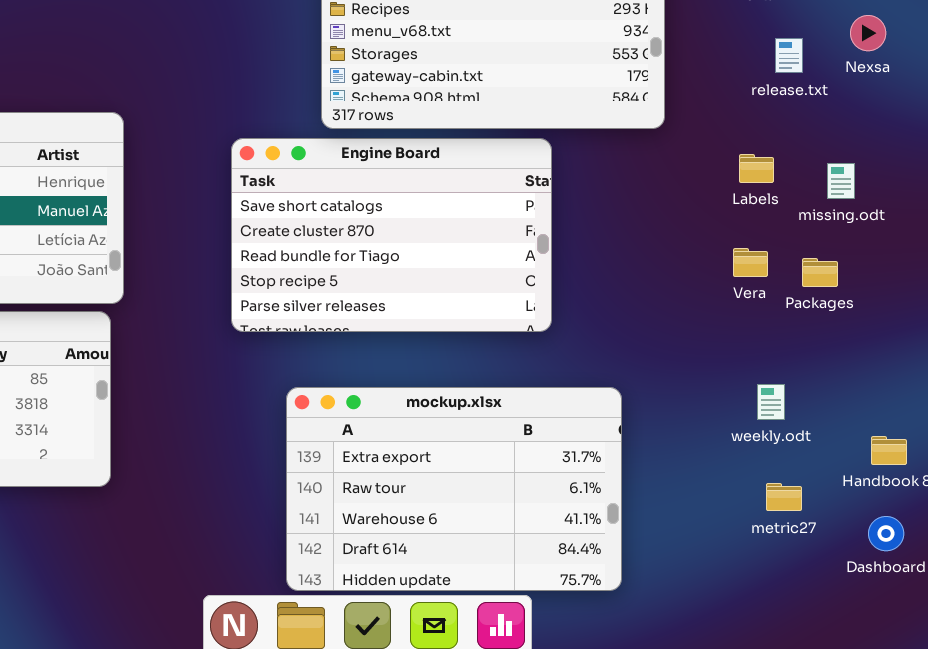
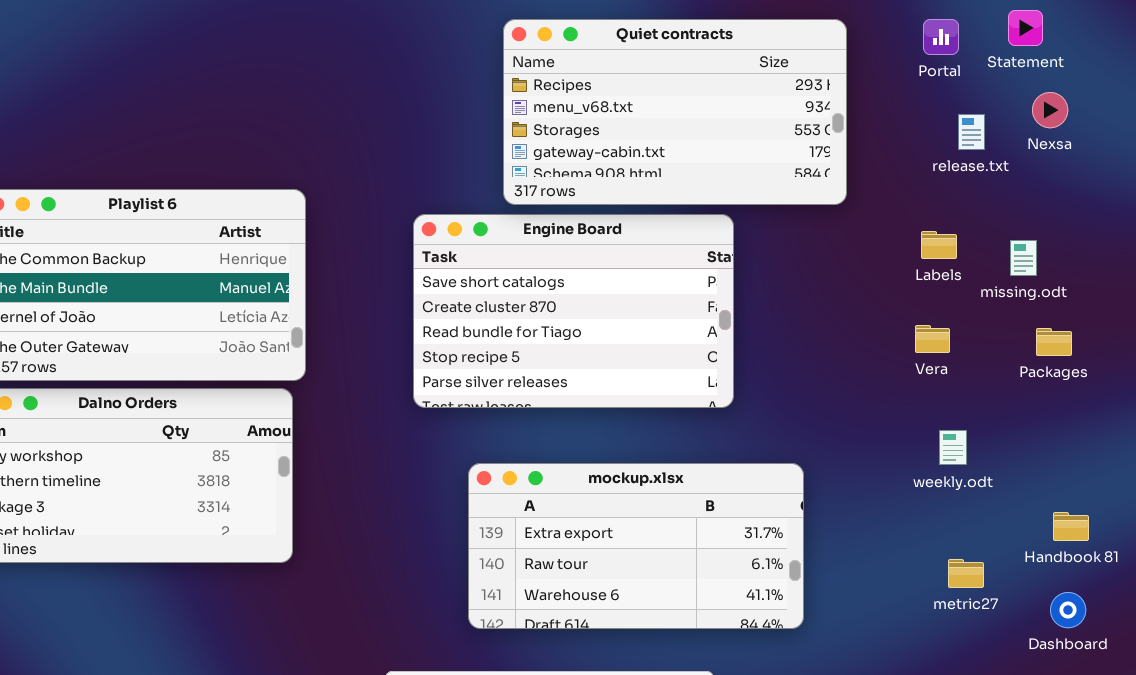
Packages: [802,258,838,287] -> [1036,328,1072,356], moved
weekly.odt: [757,384,785,420] -> [939,430,967,465], moved
mockup.xlsx: [286,387,622,591] -> [468,463,804,629], resized

